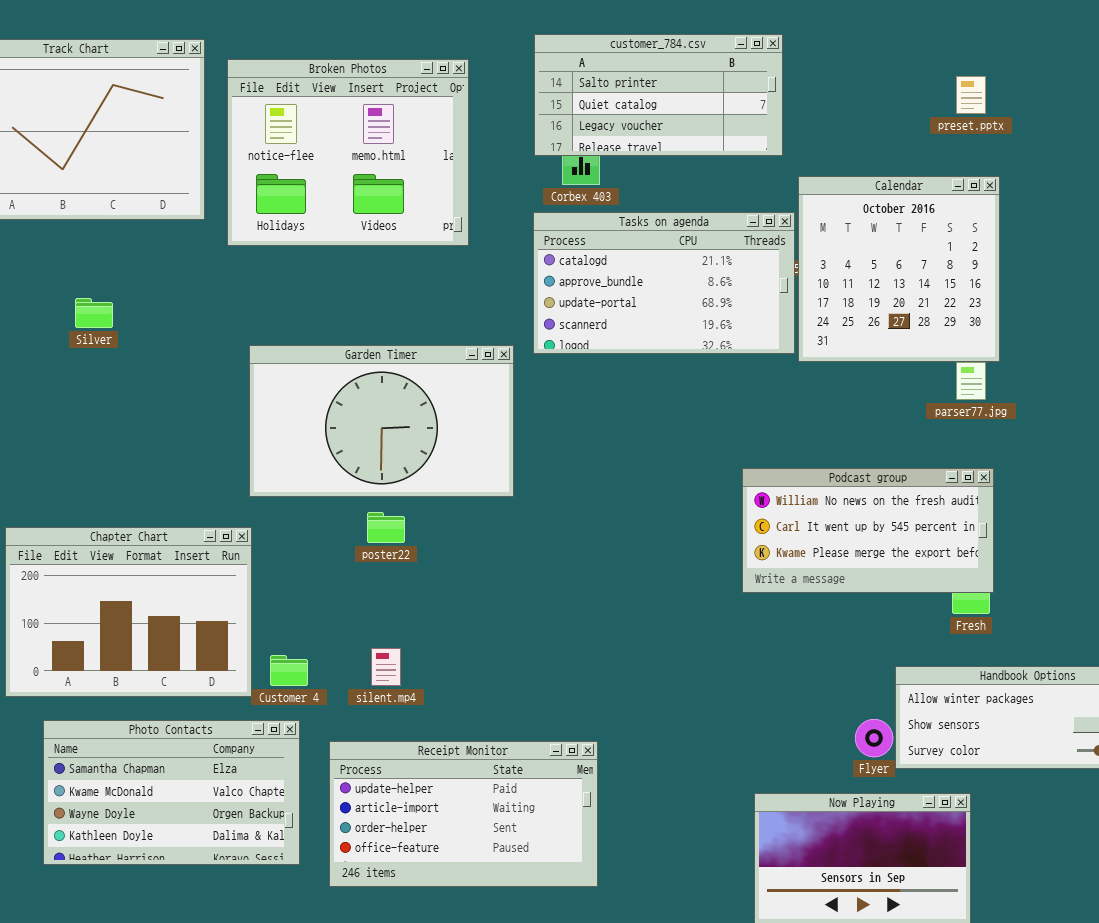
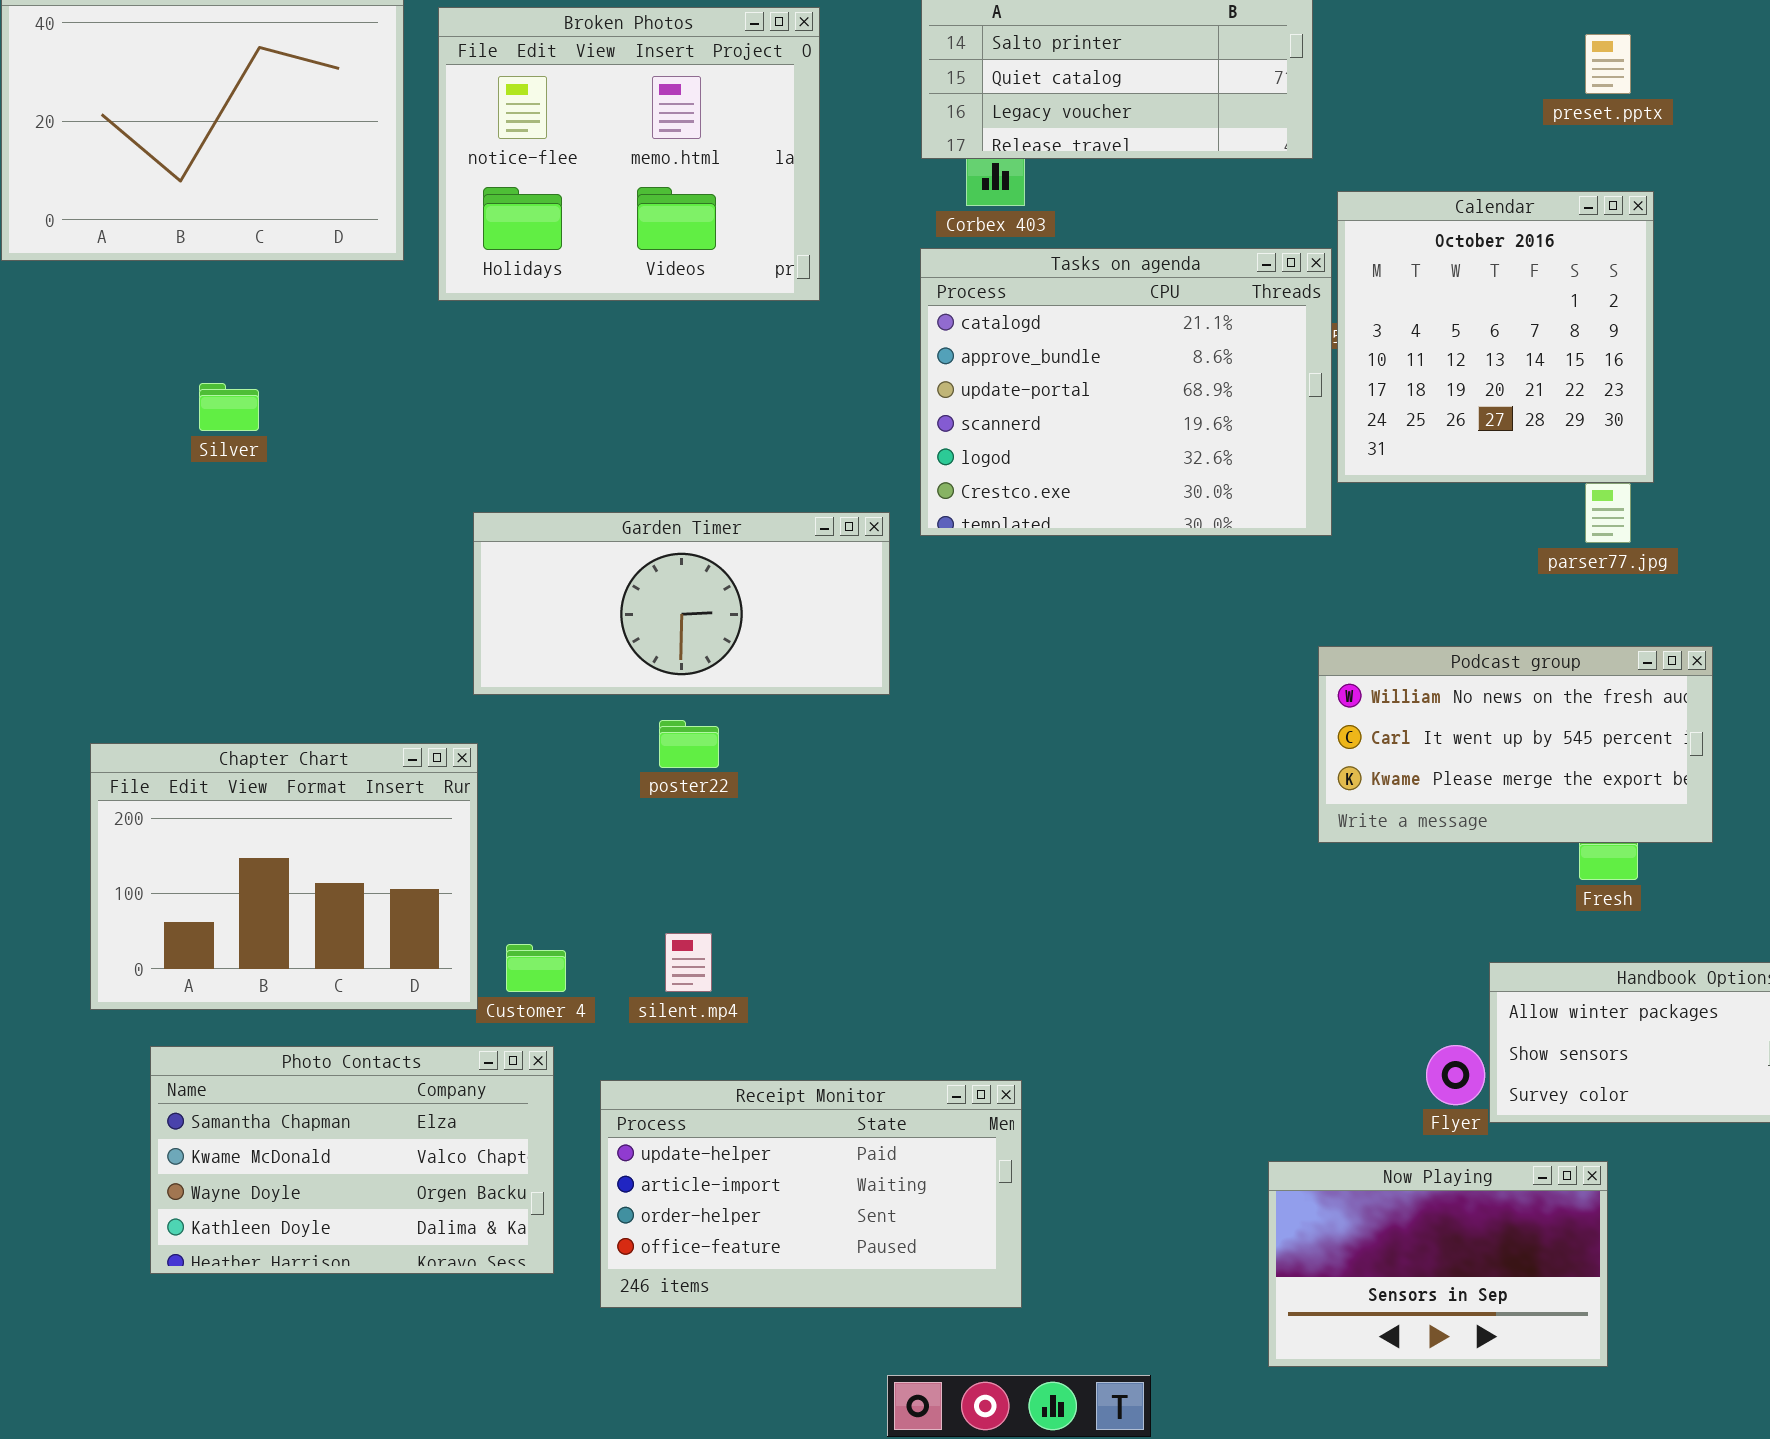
Tasks on agenda: [533,212,795,354] -> [920,248,1332,536], resized
Garden Timer: [249,345,514,497] -> [473,512,890,695], resized
Podcast group: [742,468,994,593] -> [1318,646,1713,843], moved

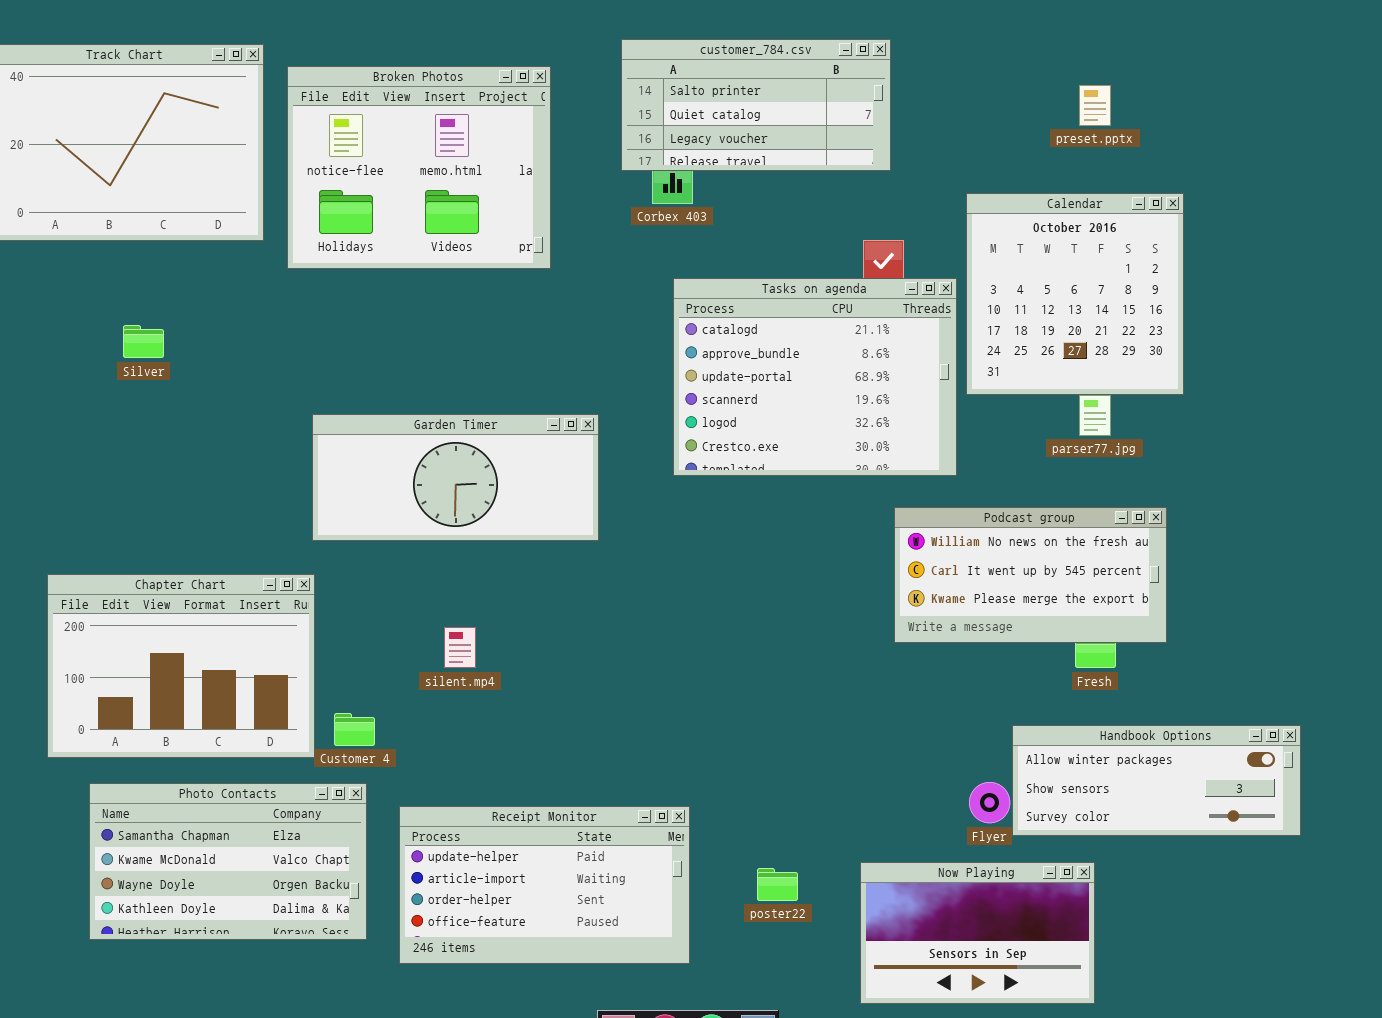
Calendar: [1337,191,1654,483] -> [966,193,1184,395], moved
Tasks on agenda: [920,248,1332,536] -> [673,278,957,476], moved
poster22: [659,720,719,768] -> [757,868,798,901], moved
silent.mp4: [665,933,712,992] -> [444,627,476,668], moved

